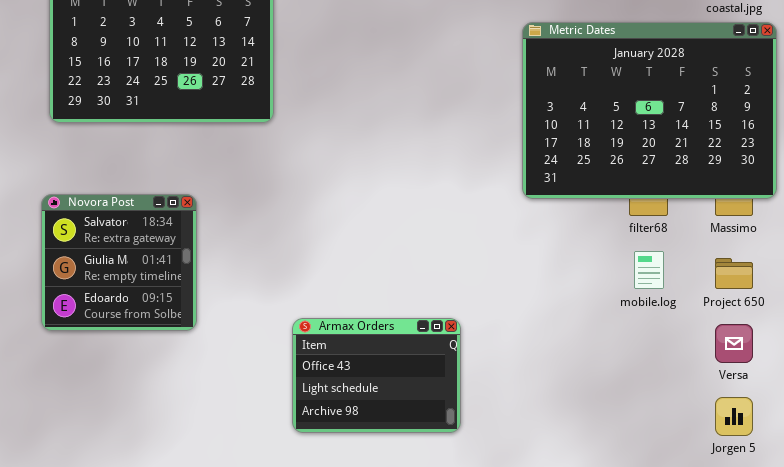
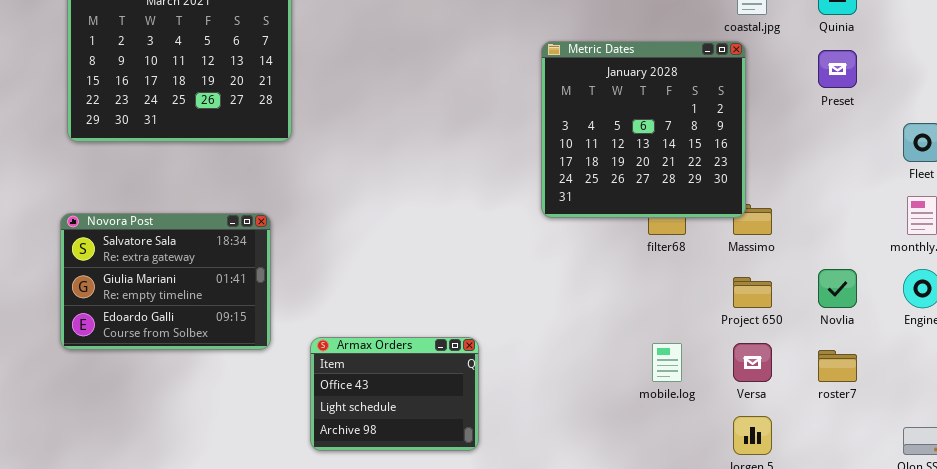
Metric Dates: [522,22,777,199] -> [541,41,746,218], resized
Novora Post: [41,194,197,331] -> [60,213,271,350], resized
mobile.log: [634,251,664,289] -> [652,343,682,382], moved

